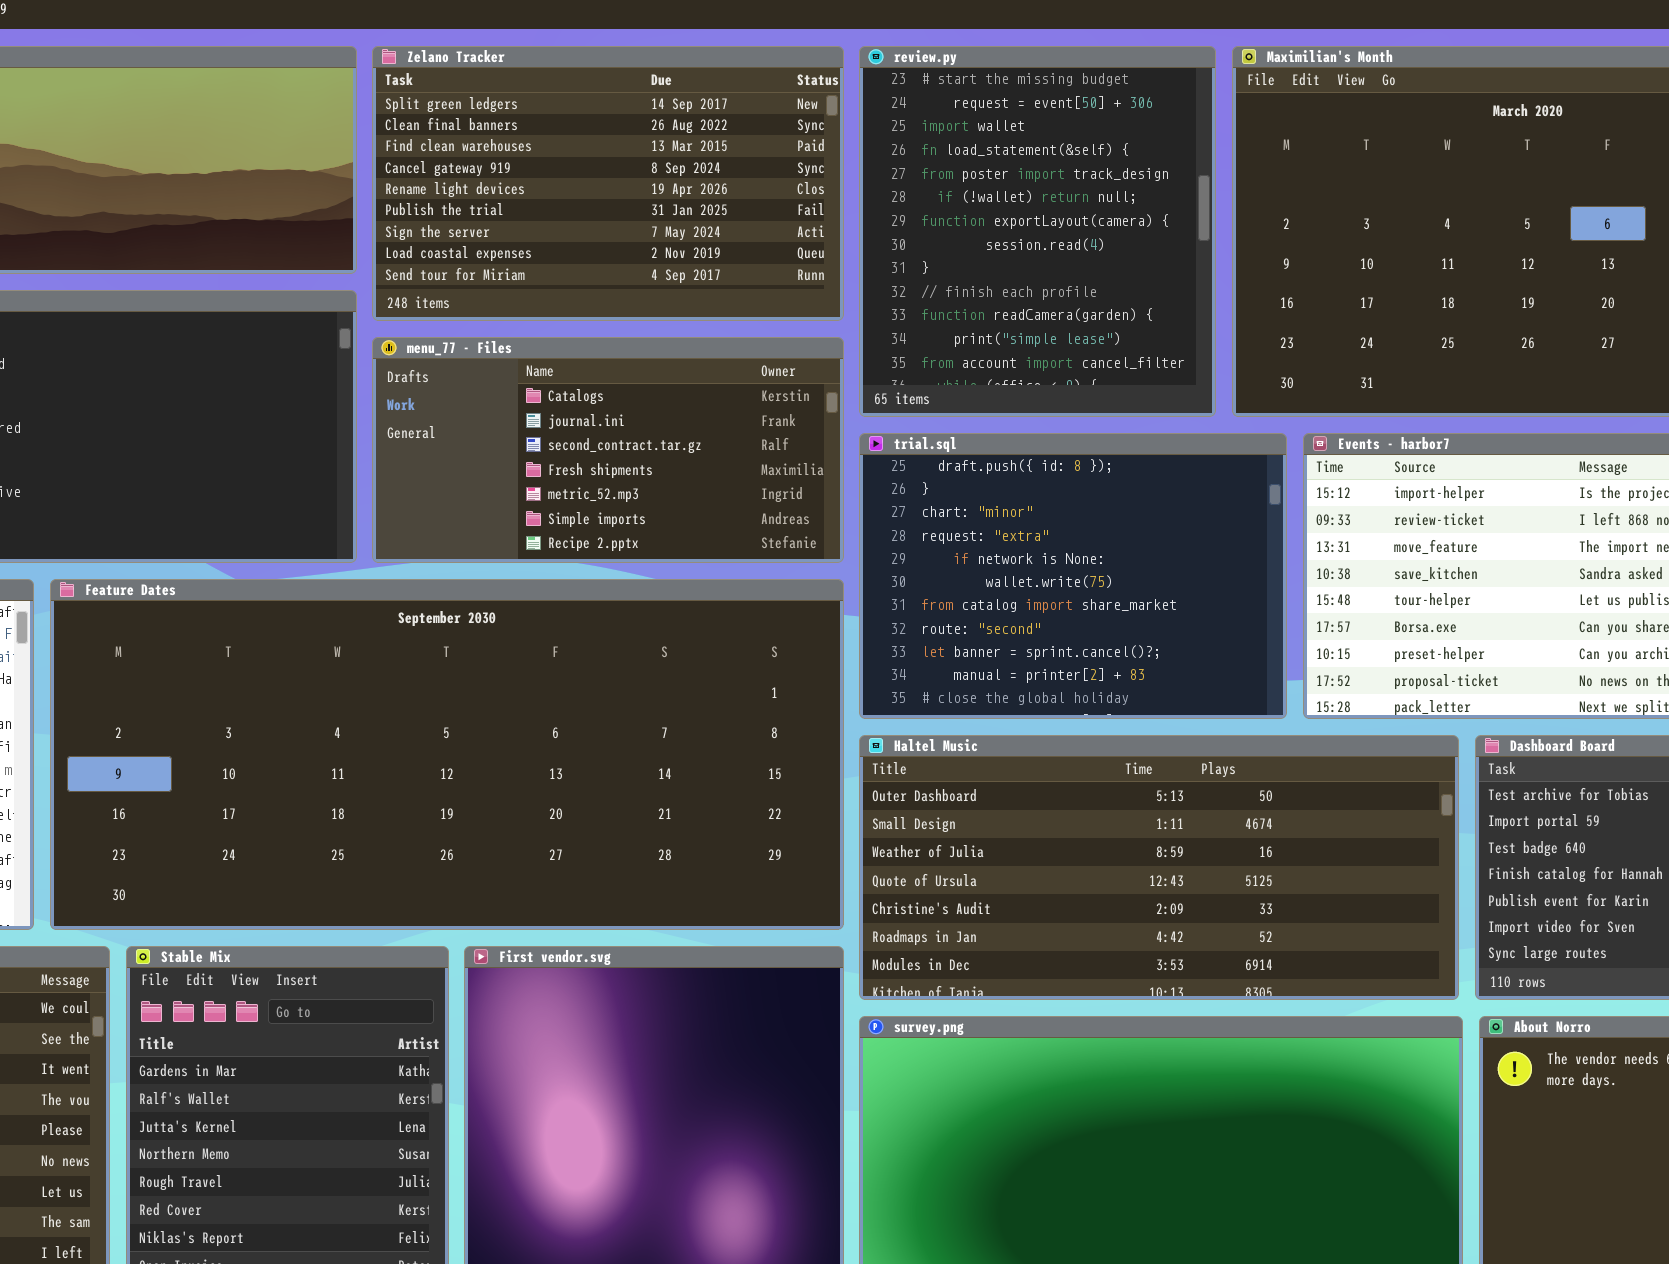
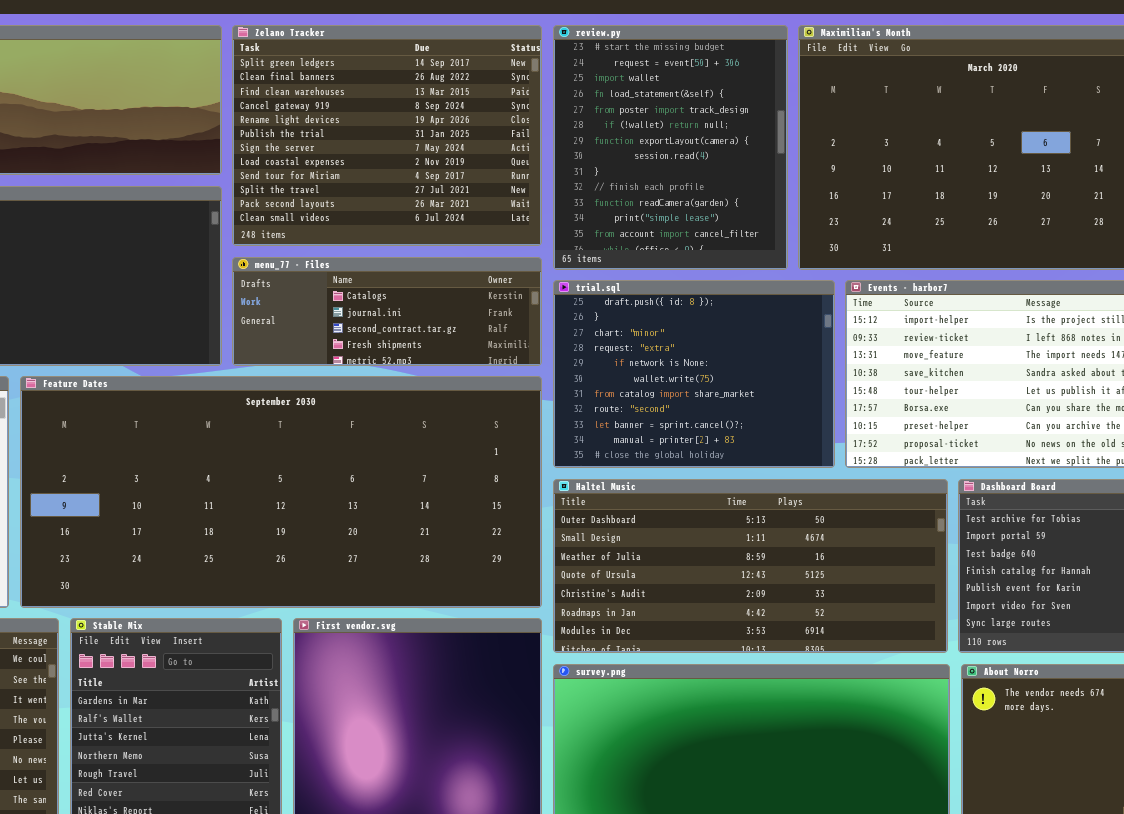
Zelano Tracker: [372,46,844,321] -> [232,25,542,246], resized
menu_77 - Files: [372,337,844,563] -> [232,257,542,366], resized

